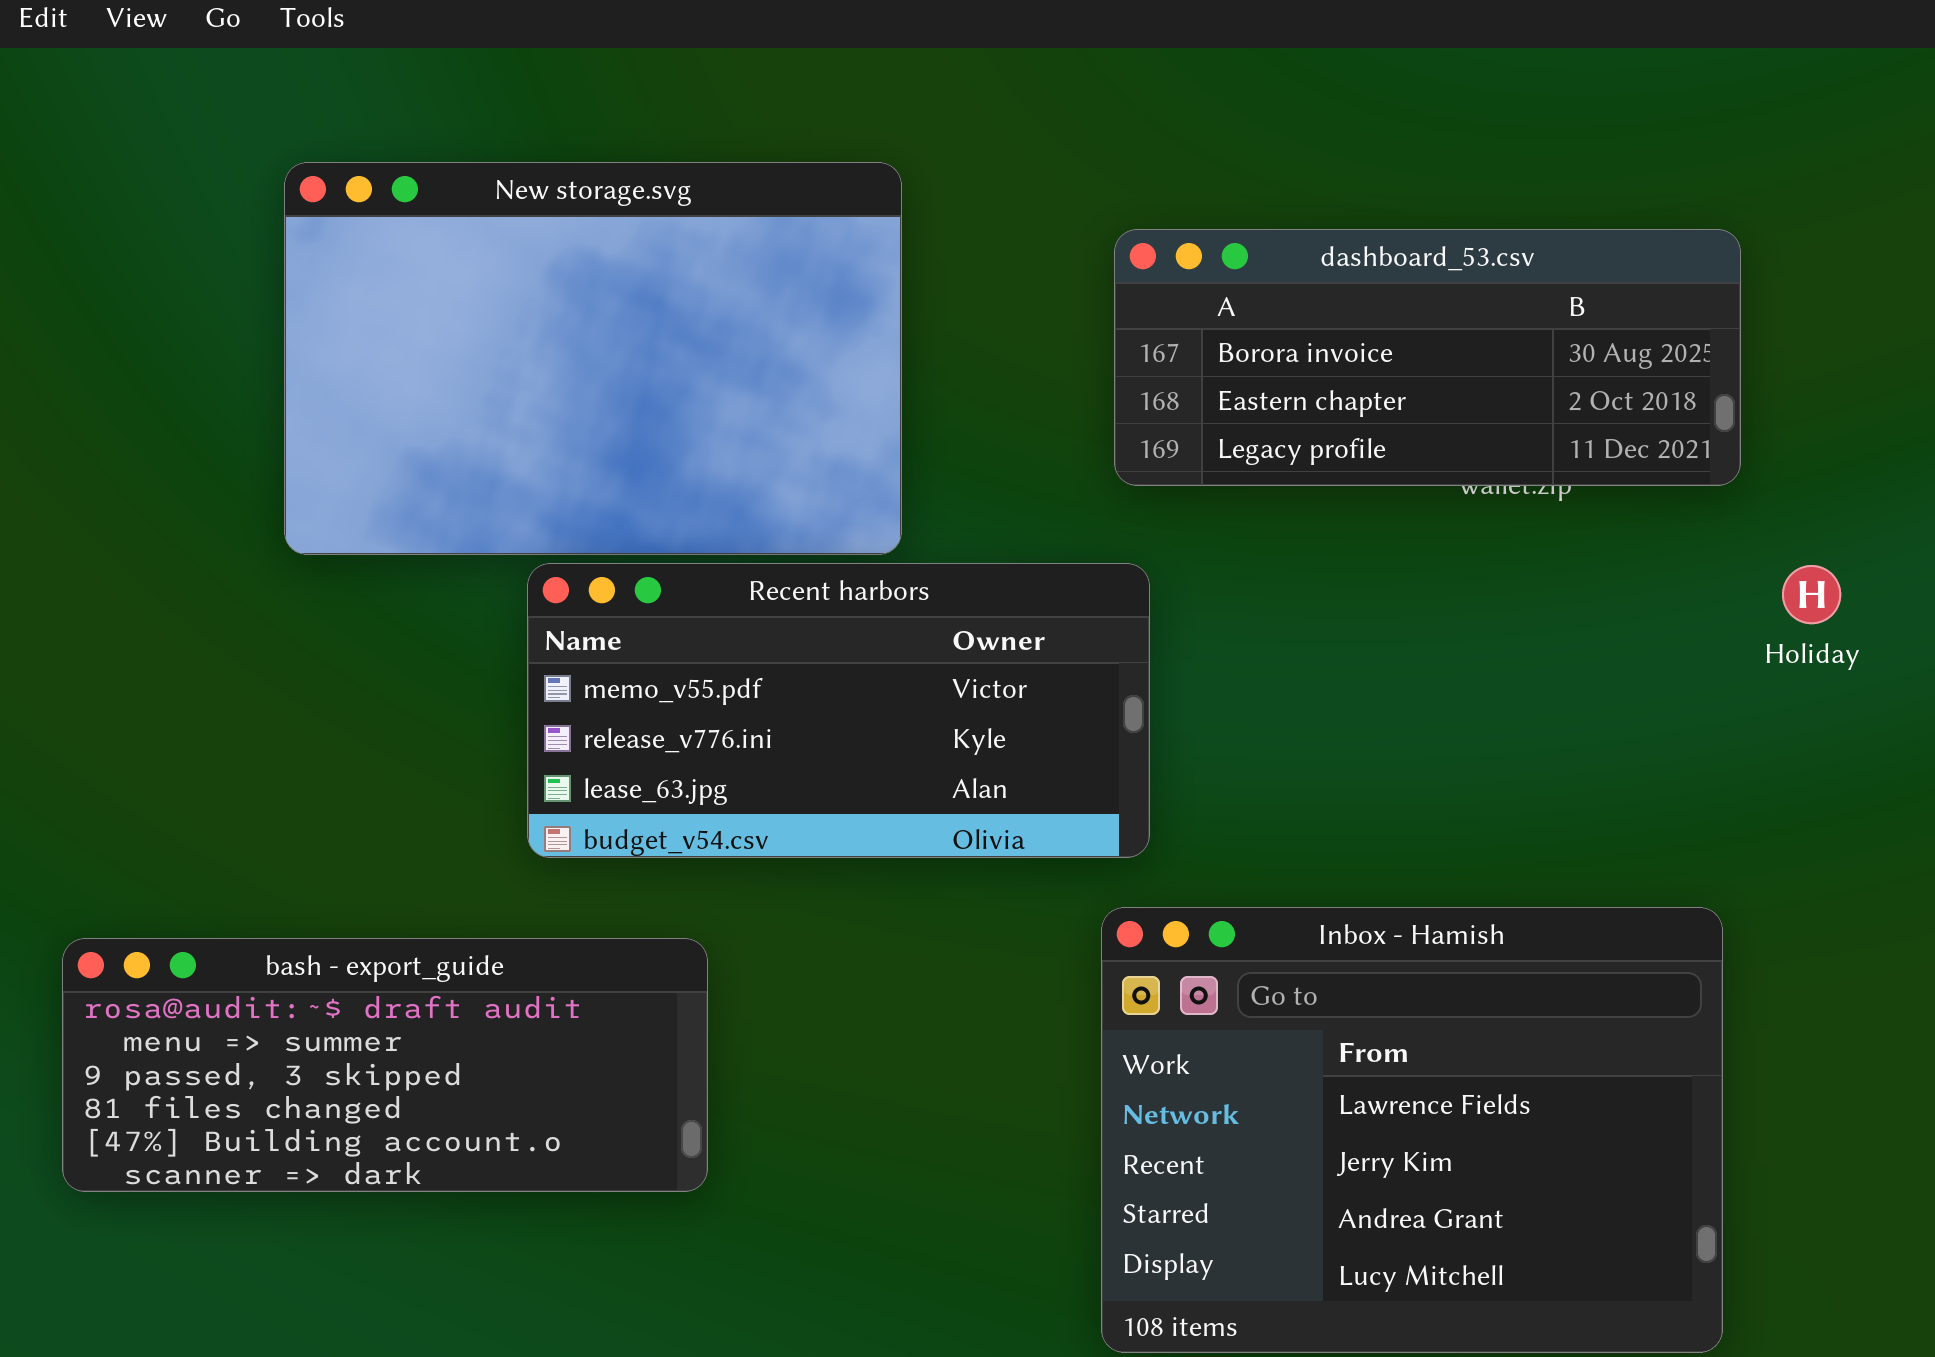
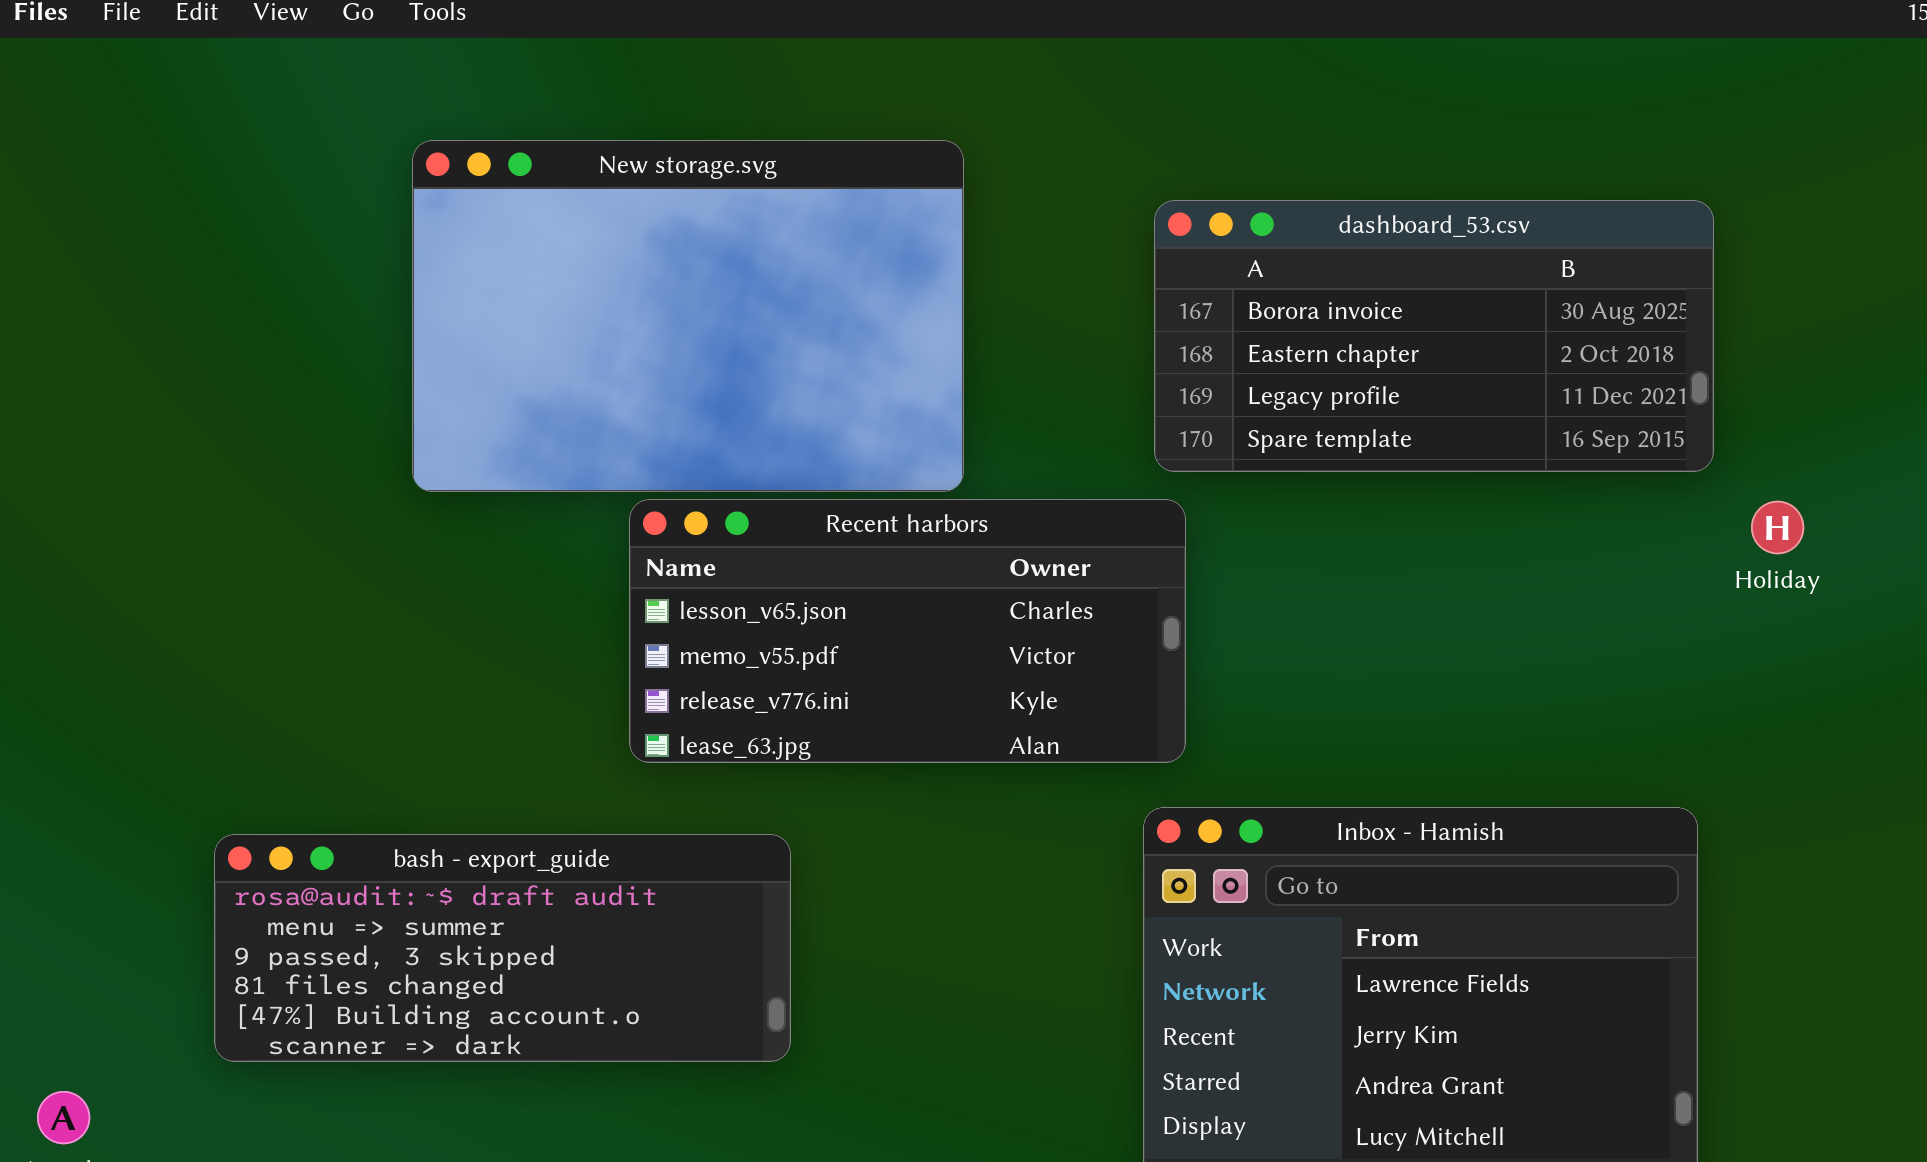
dashboard_53.csv: [1114,229,1741,486] -> [1154,200,1714,472], resized
Recent harbors: [527,563,1150,858] -> [629,499,1186,763], scrolled up 1 row

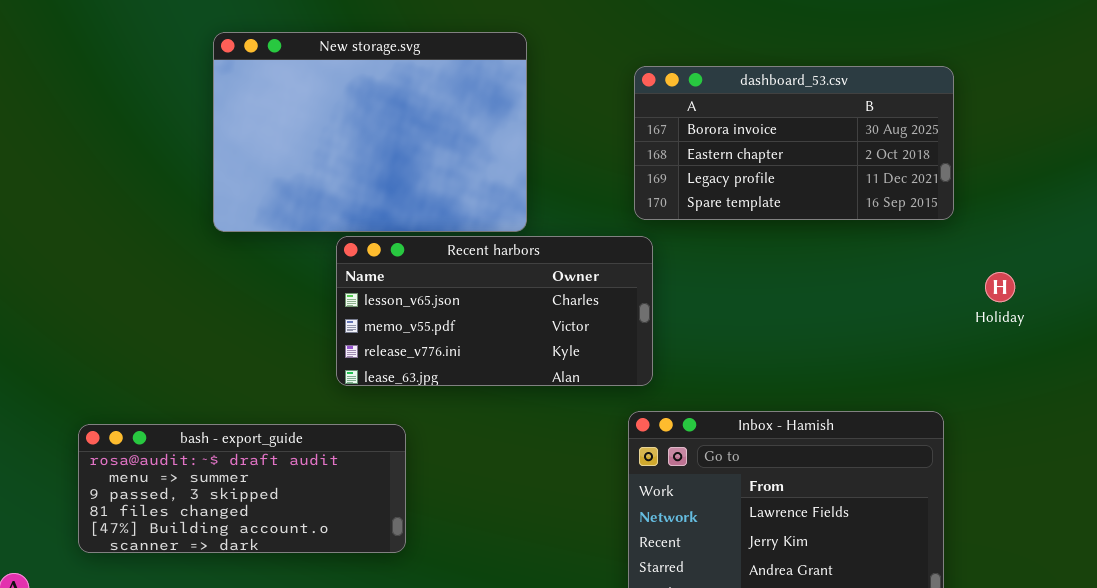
Holiday: [1751,501,1804,554] -> [985,272,1015,302], moved
bash - export_guide: [214,834,791,1062] -> [78,424,406,553], moved

